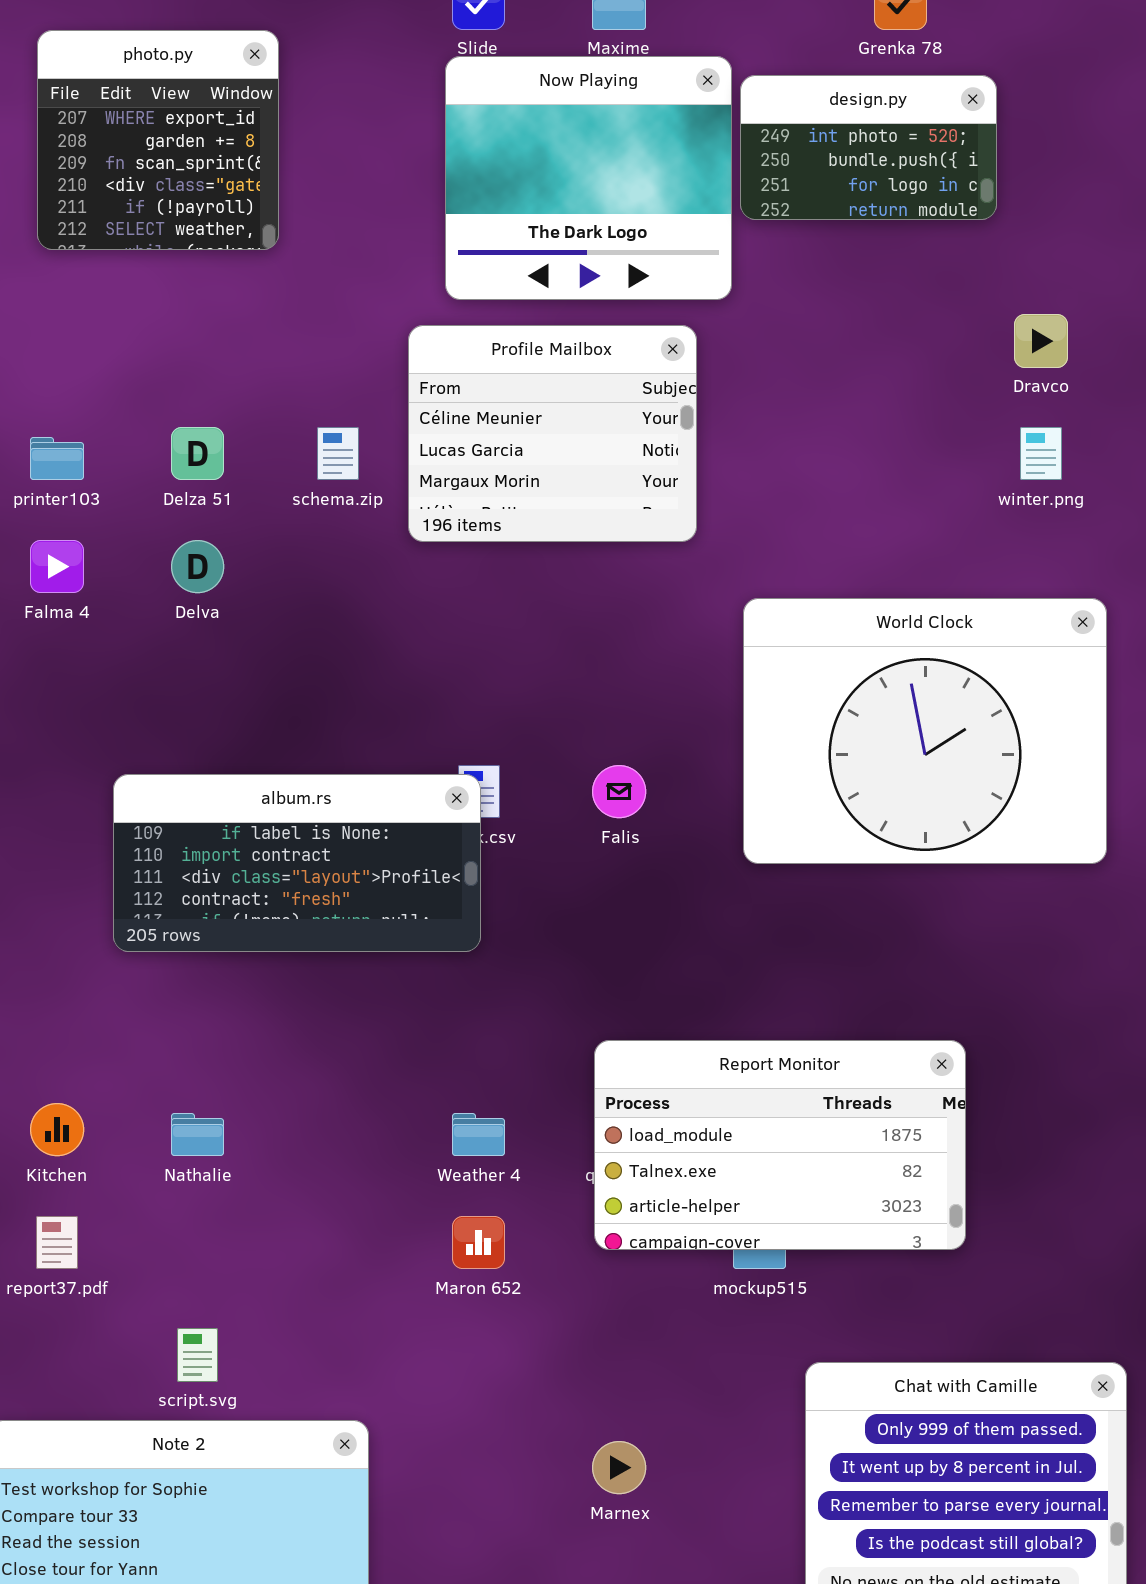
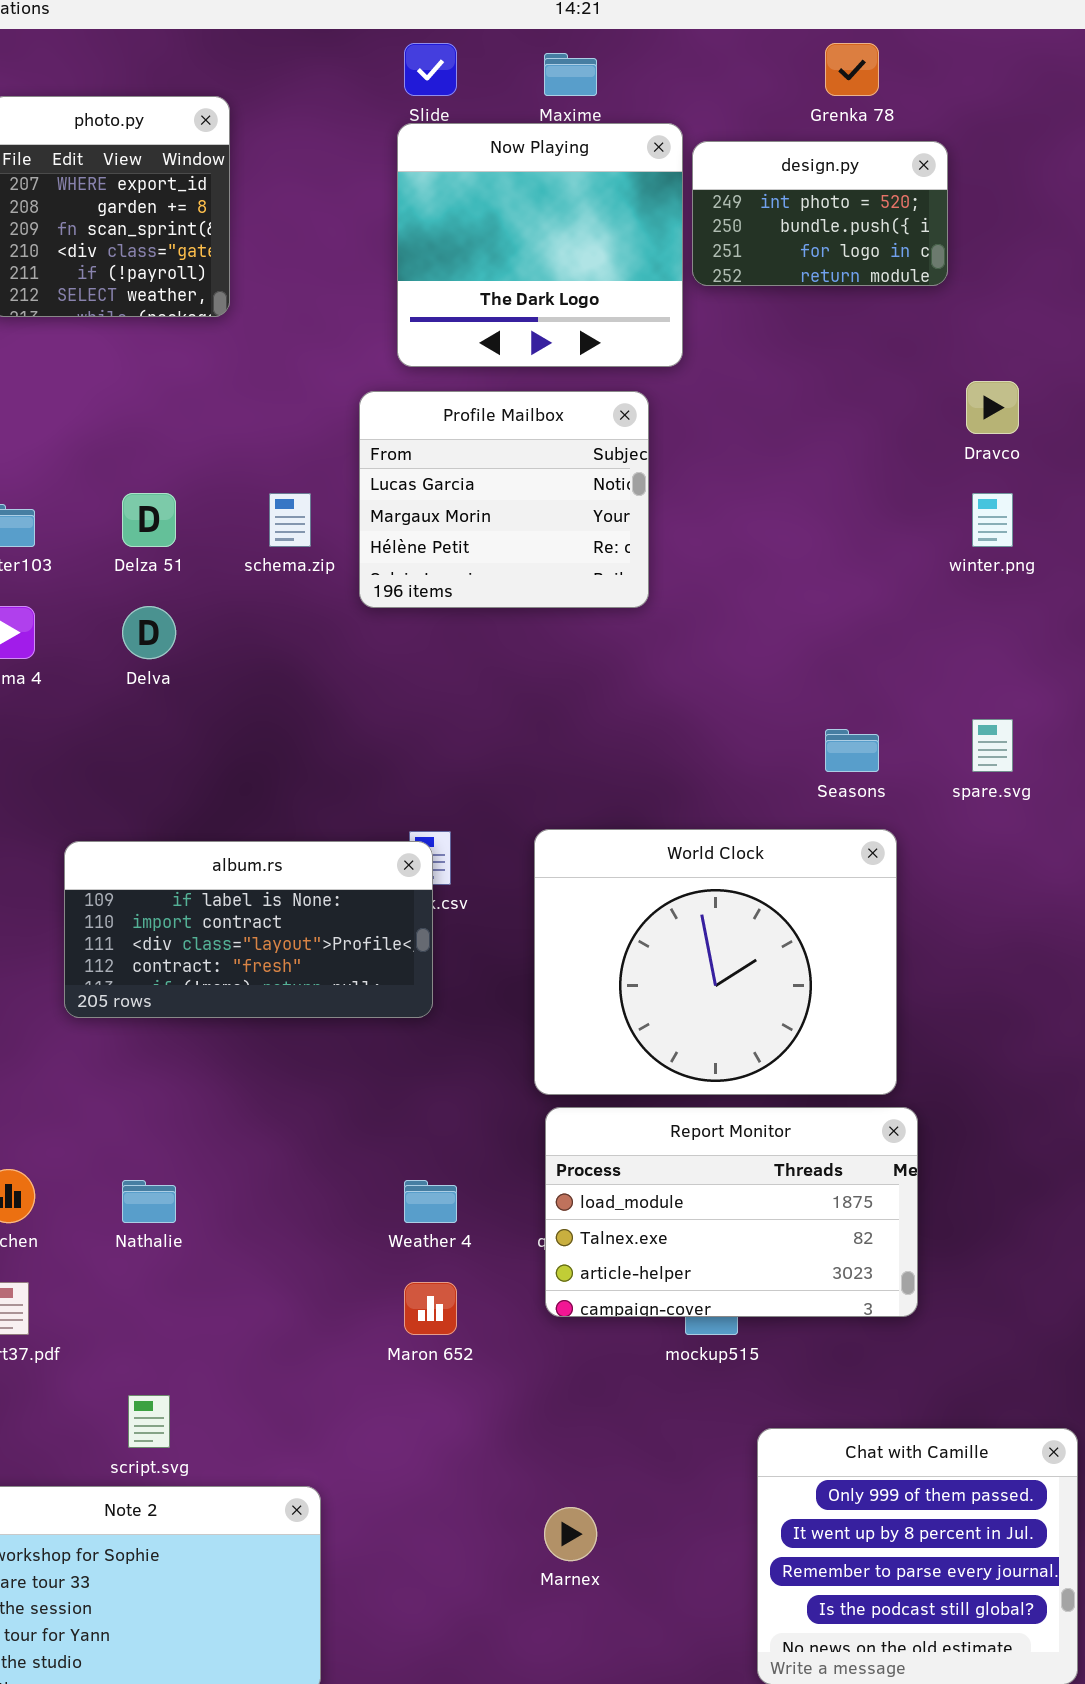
Profile Mailbox: [408,325,697,542] -> [359,391,649,608], scrolled down 1 row
World Clock: [743,598,1107,864] -> [534,829,897,1095], moved

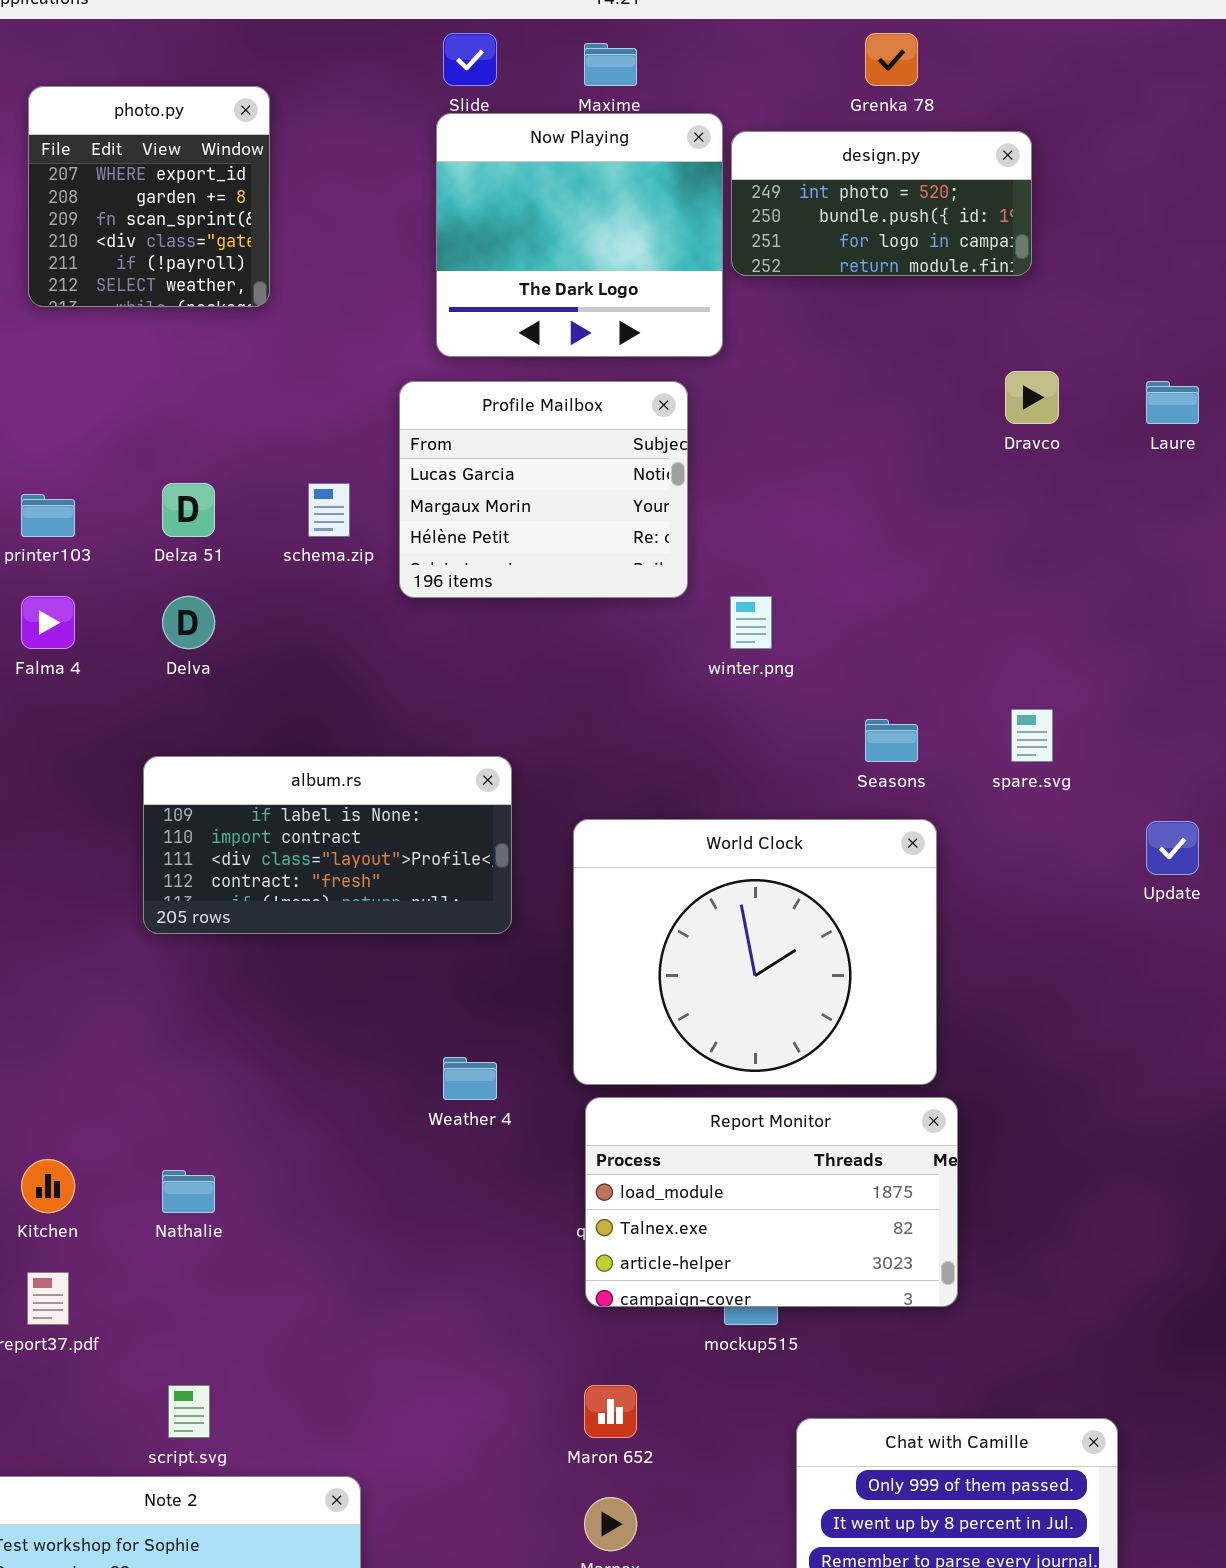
design.py: [692,141,948,286] -> [731,131,1032,276], resized
winter.png: [972,493,1013,547] -> [730,596,772,649], moved
album.rs: [64,841,433,1018] -> [143,756,512,934], moved
Weather 4: [404,1180,457,1223] -> [443,1057,497,1100], moved
Maron 652: [404,1282,457,1335] -> [584,1385,637,1438], moved

